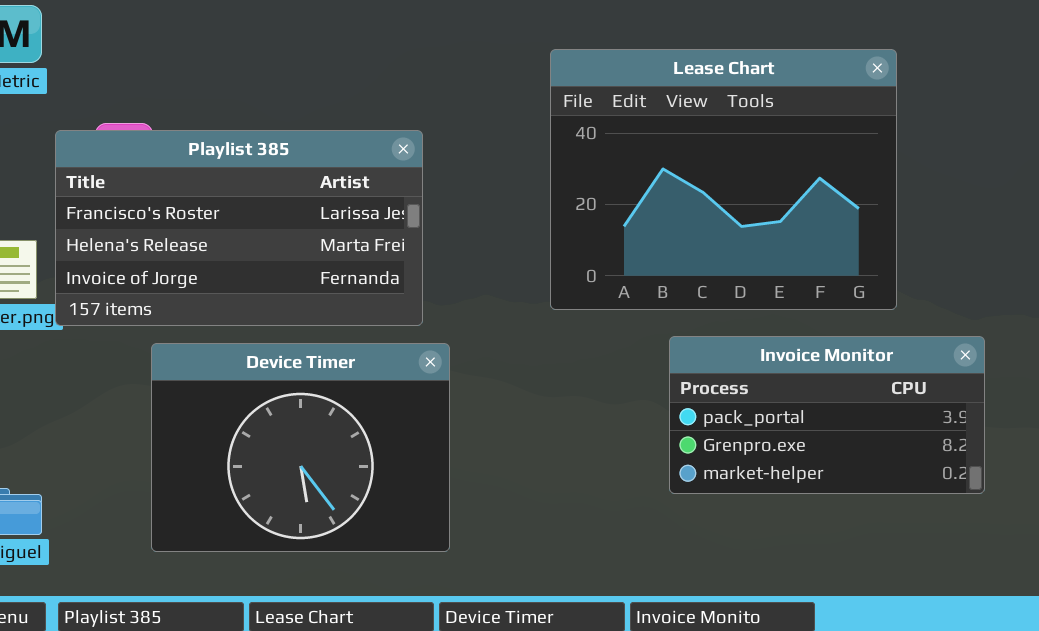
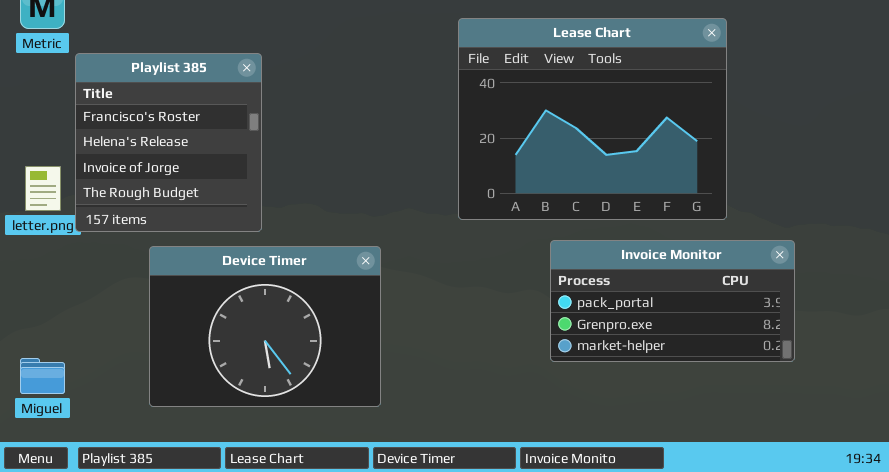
Playlist 385: [55,130,423,326] -> [75,53,262,232], resized

